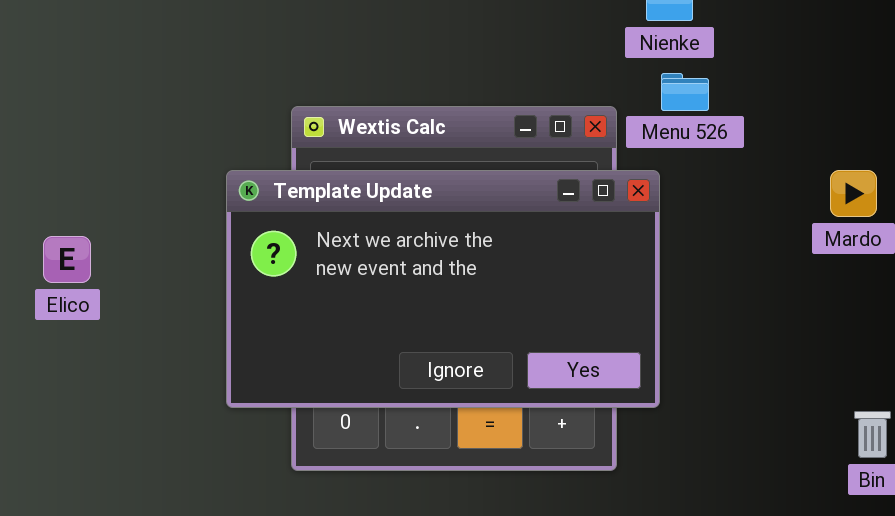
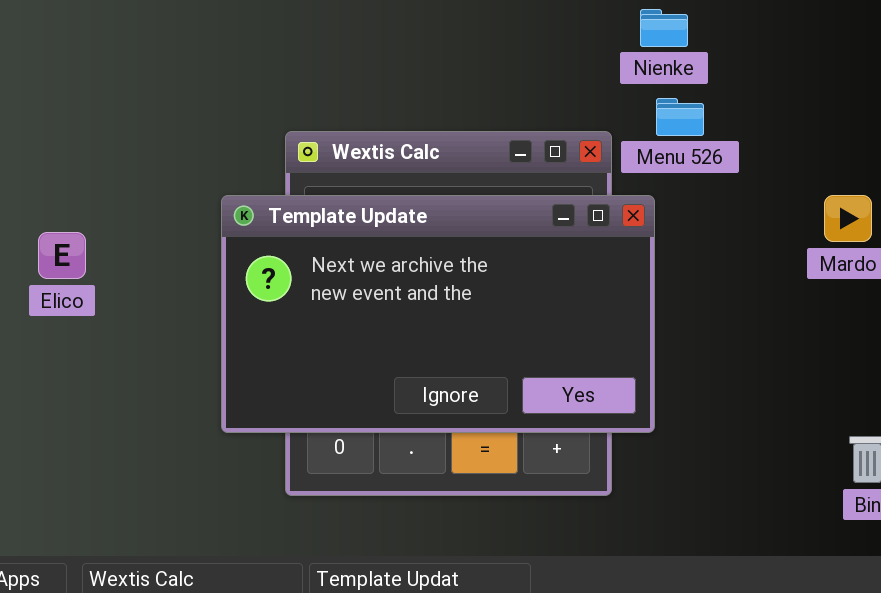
Elico: [43,236,91,283] -> [38,232,86,279], moved

